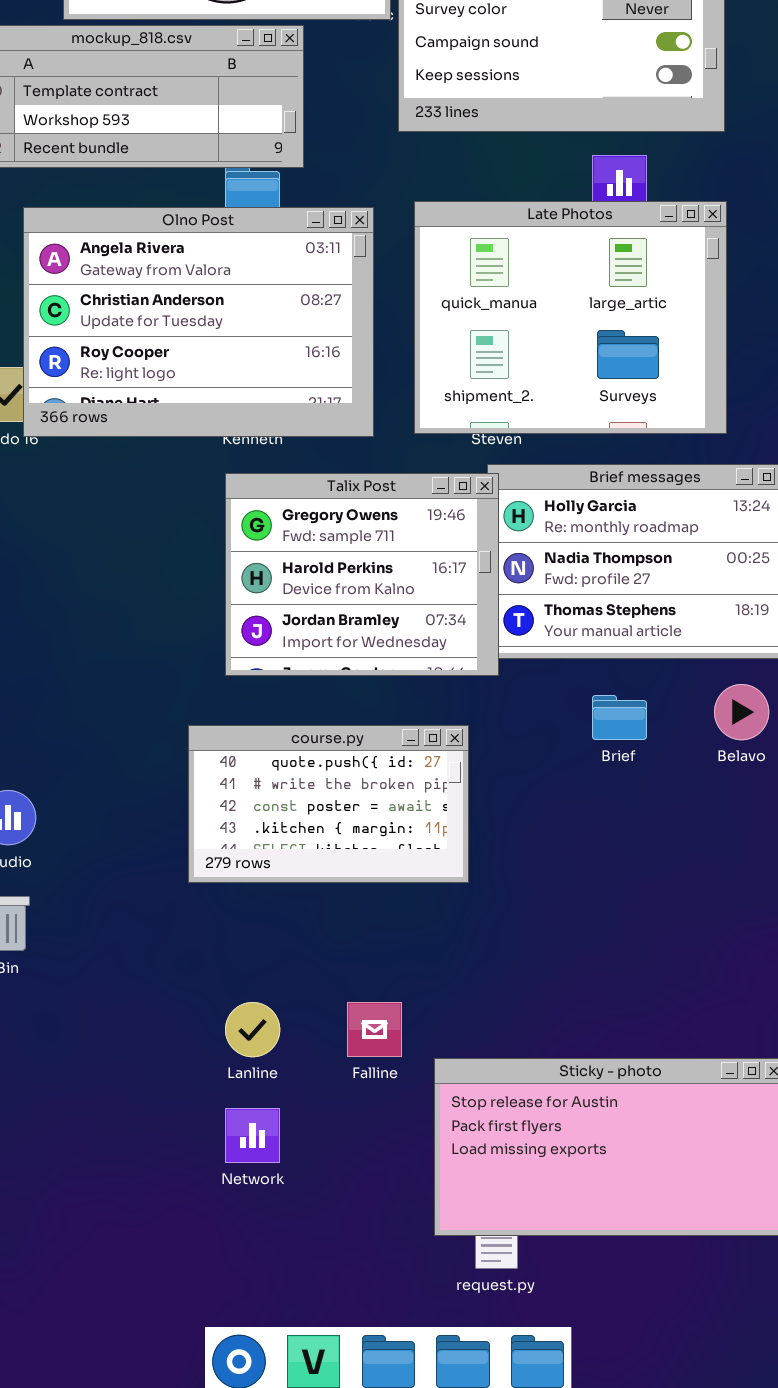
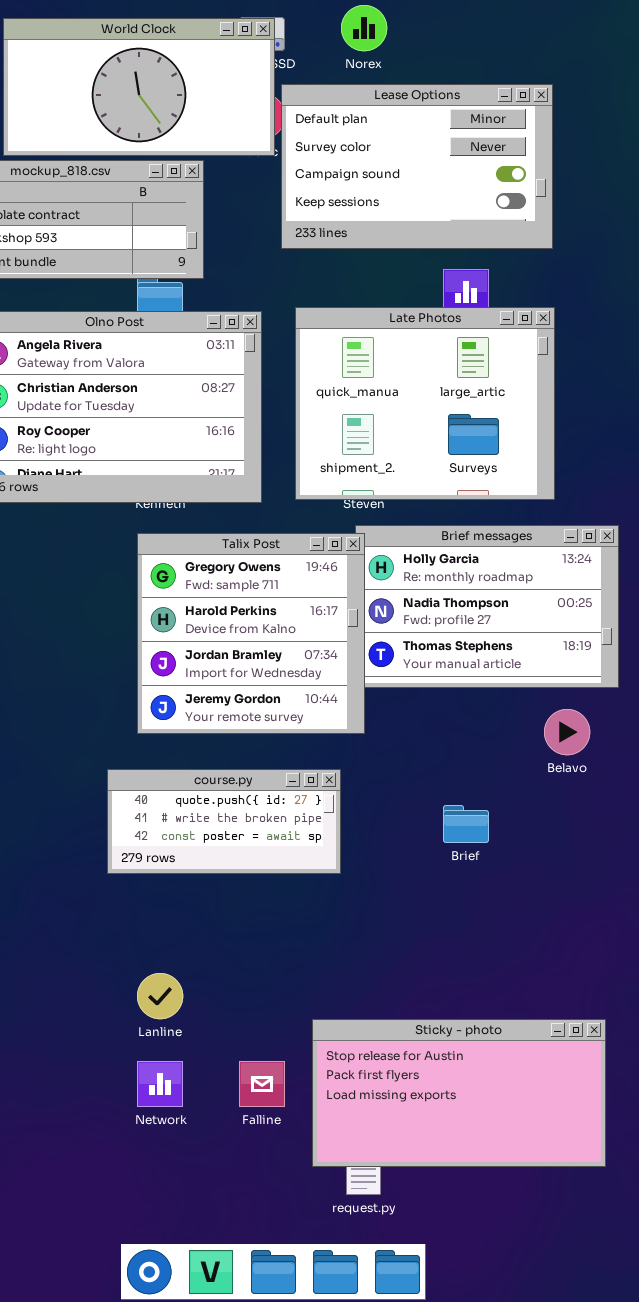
Talix Post: [225,473,499,676] -> [137,533,365,734], resized
Brief: [592,695,647,740] -> [443,805,489,843], moved
course.py: [188,725,469,883] -> [107,769,341,874], resized
Falline: [347,1002,402,1057] -> [239,1061,285,1107], moved

